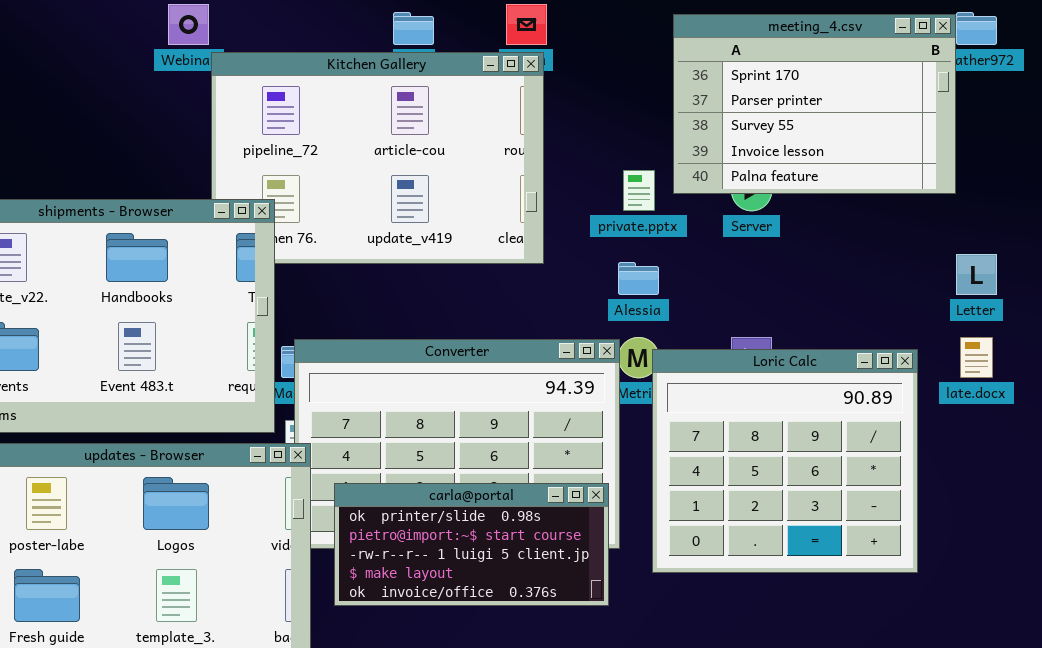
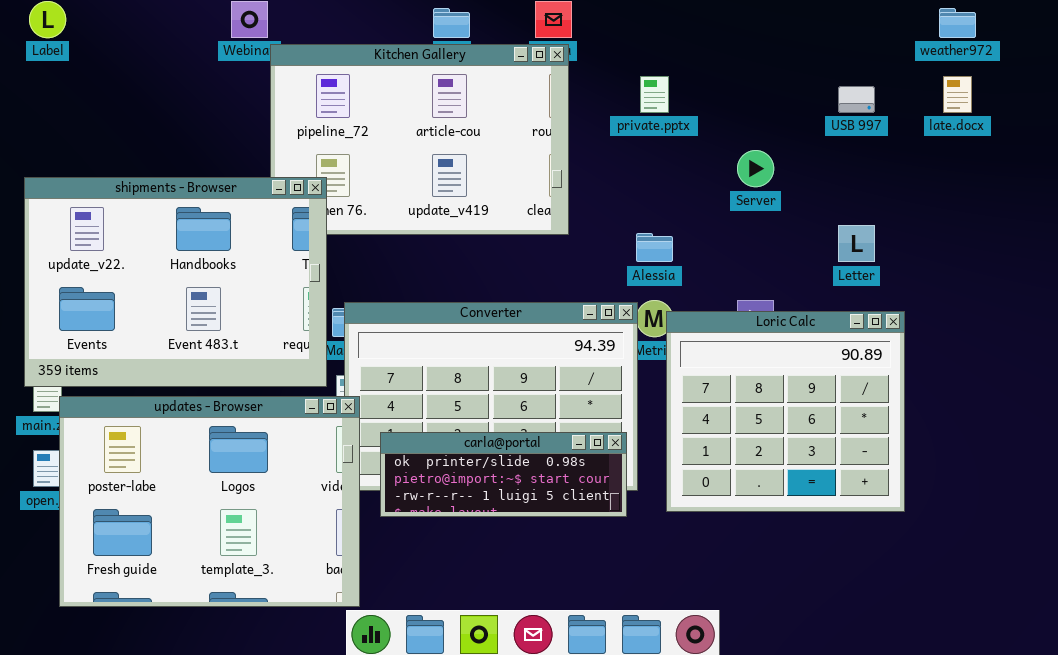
meeting_4.csv: [673,14,956,194] -> none, closed
private.pptx: [623,170,655,211] -> [640,76,669,113], moved
Letter: [956,254,997,295] -> [838,225,875,262], moved
late.docx: [960,337,993,378] -> [943,76,972,113], moved
carla@portal: [334,483,609,606] -> [380,432,627,517], resized

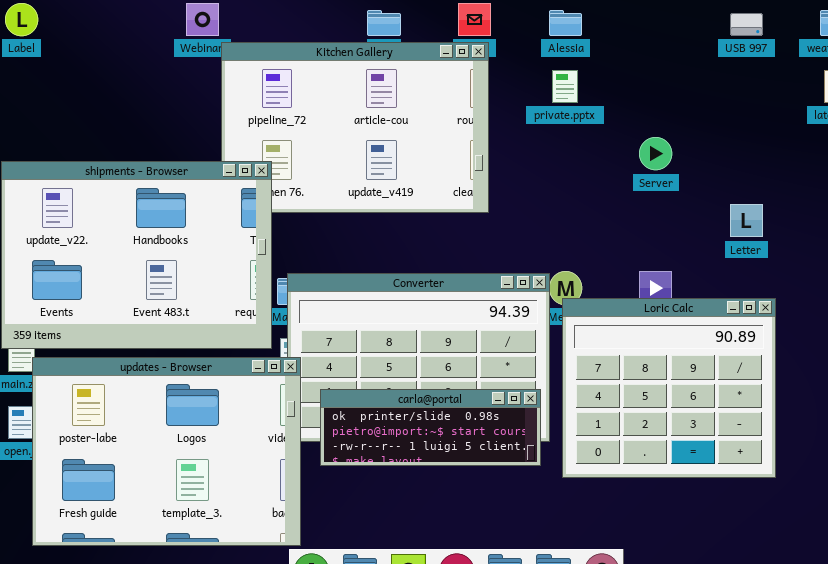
USB 997: [838,86,875,113] -> [730,13,763,36], moved
Alessia: [636,233,673,262] -> [549,10,582,36], moved
Loric Calc: [666,311,905,512] -> [562,298,776,478], moved

